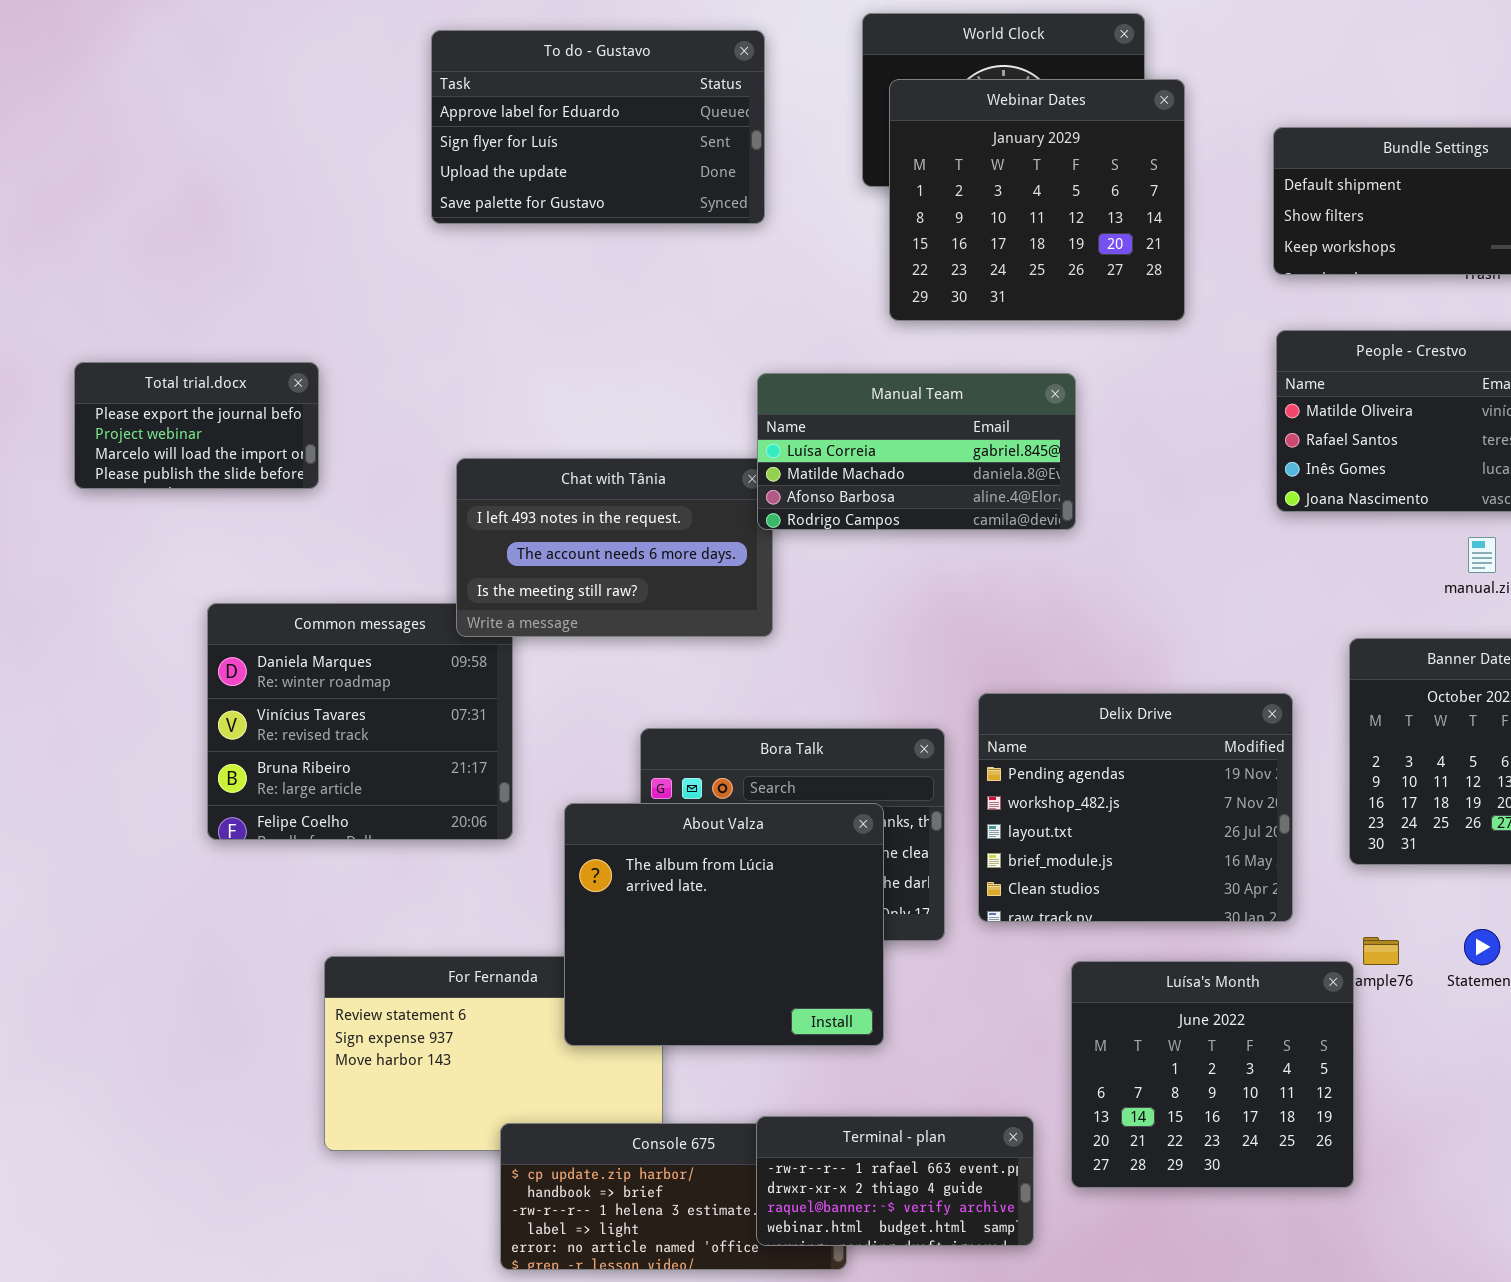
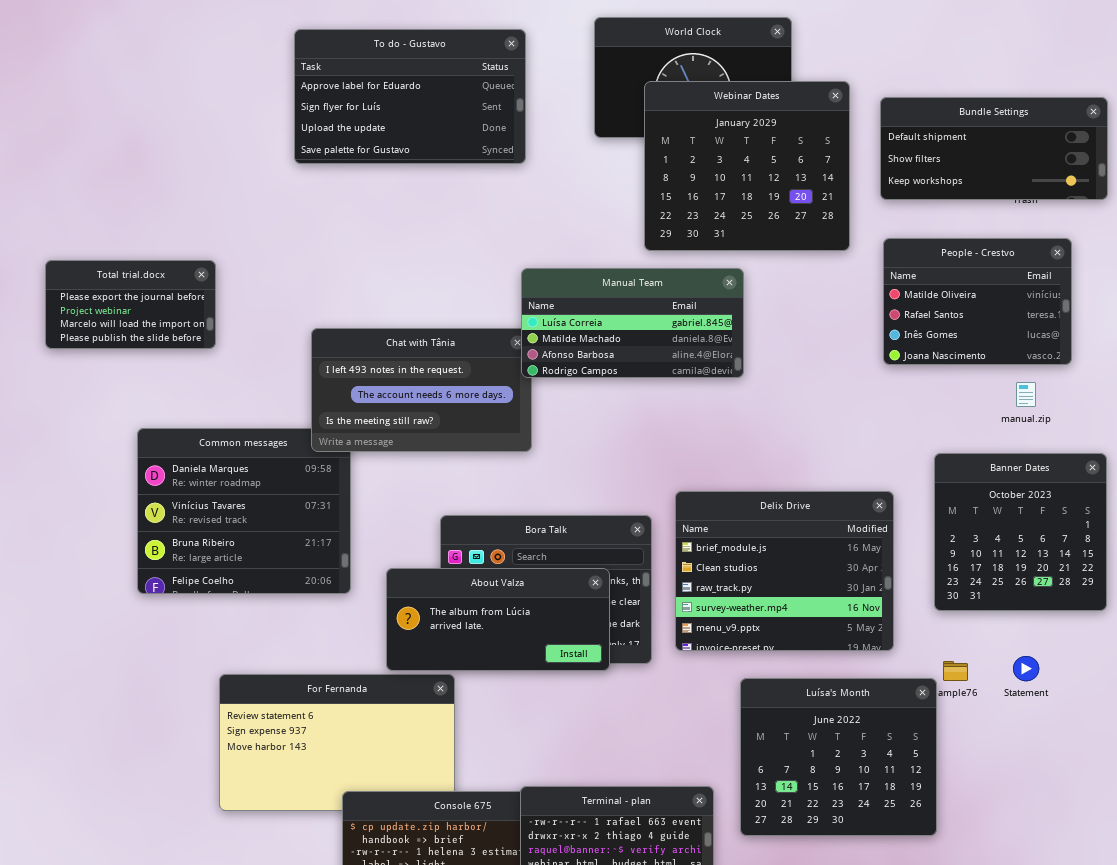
Webinar Dates: [889,79,1185,321] -> [644,81,850,251], moved
Delix Drive: [978,693,1293,922] -> [675,491,894,651], scrolled down 3 rows
About Valza: [564,803,884,1046] -> [386,568,610,671], resized

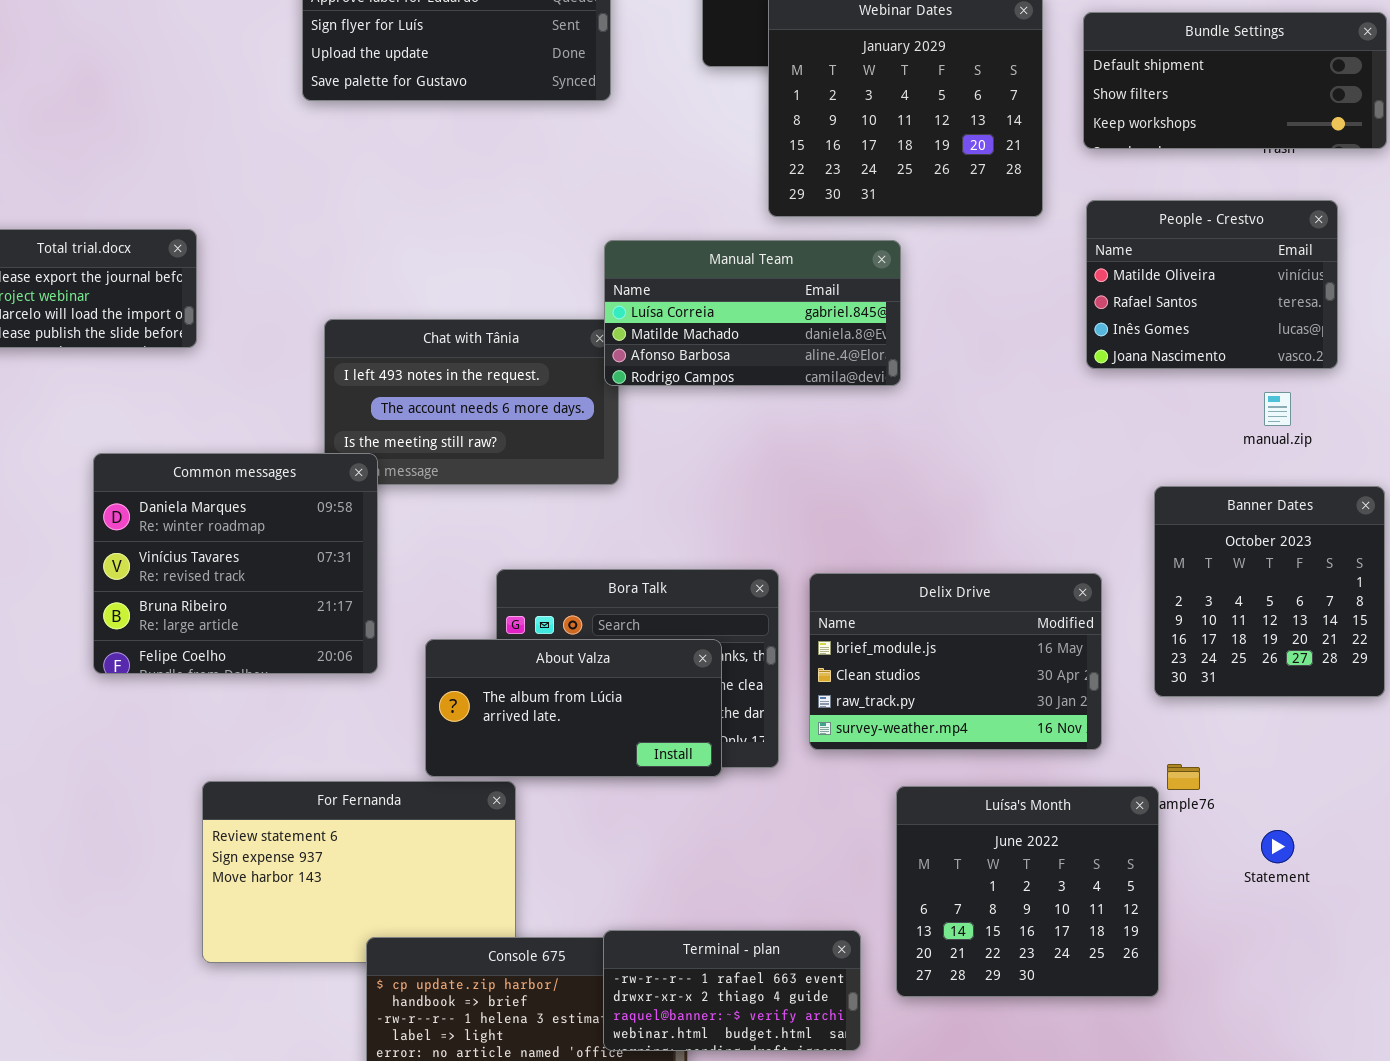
Common messages: [137,428,351,594] -> [93,453,378,674], raised
Delix Drive: [675,491,894,651] -> [809,573,1102,750], resized
Statement: [1013,656,1039,681] -> [1261,830,1294,863], moved

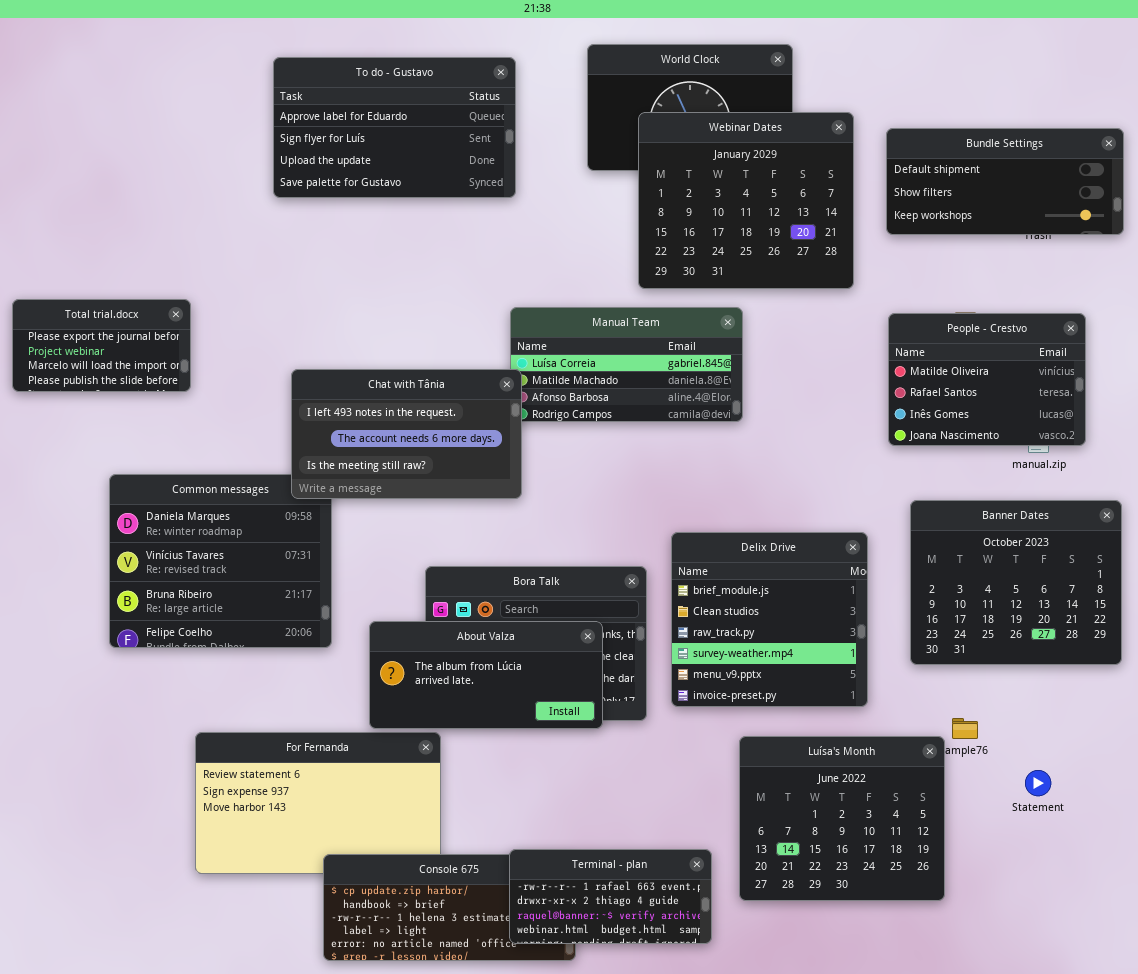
People - Crestvo: [1086,200,1338,369] -> [888,313,1086,446], moved
Chat with Tânia: [324,319,619,485] -> [291,369,522,499], raised
Banner Dates: [1154,486,1385,697] -> [910,500,1122,665], resized
Delix Drive: [809,573,1102,750] -> [671,532,868,707], resized

